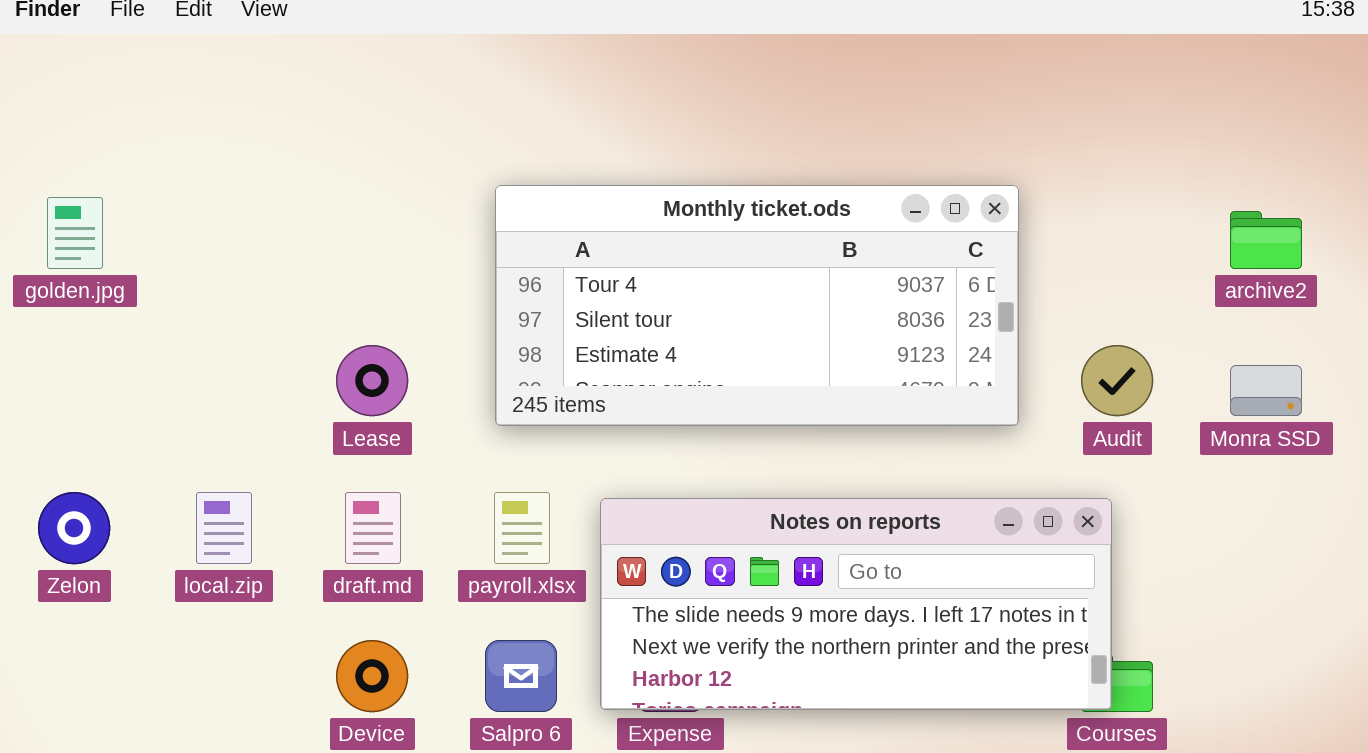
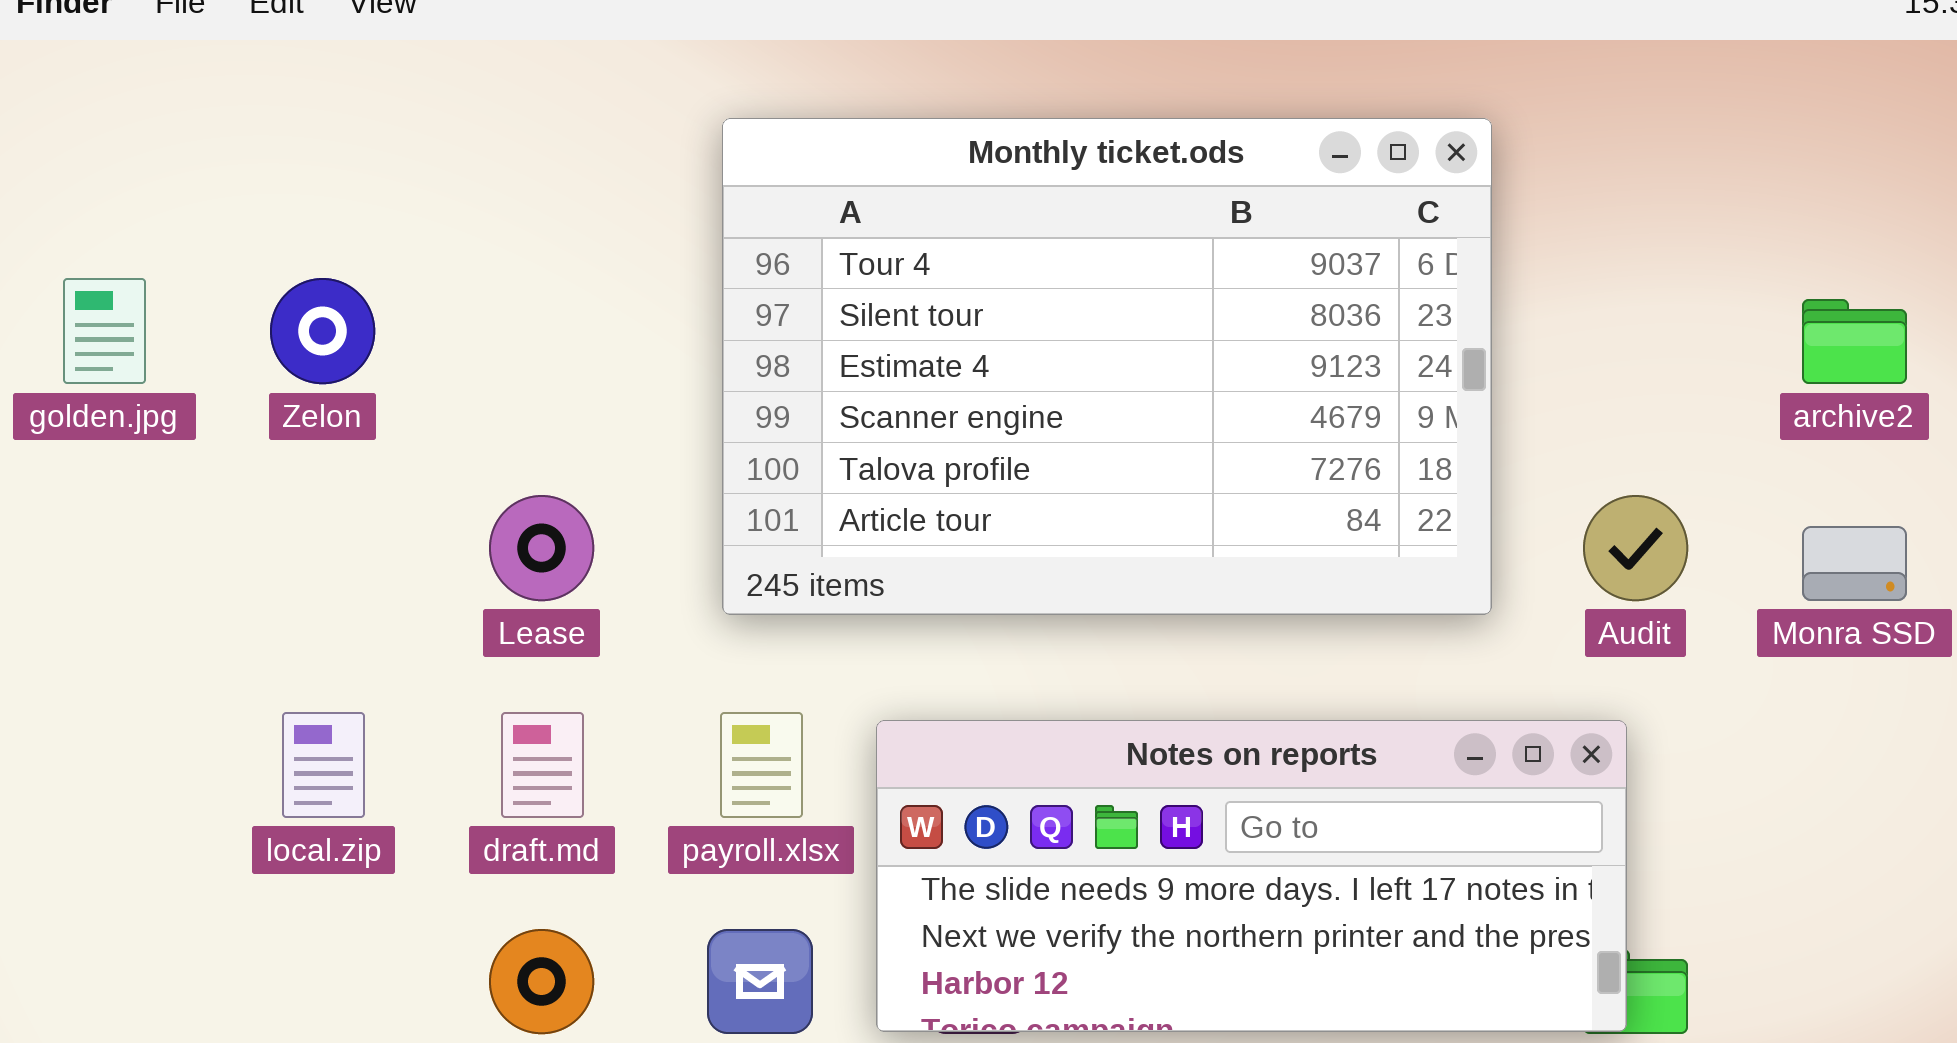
Monthly ticket.ods: [495,185,1019,426] -> [722,118,1492,615], resized
Zelon: [38,492,110,564] -> [270,278,375,384], moved

